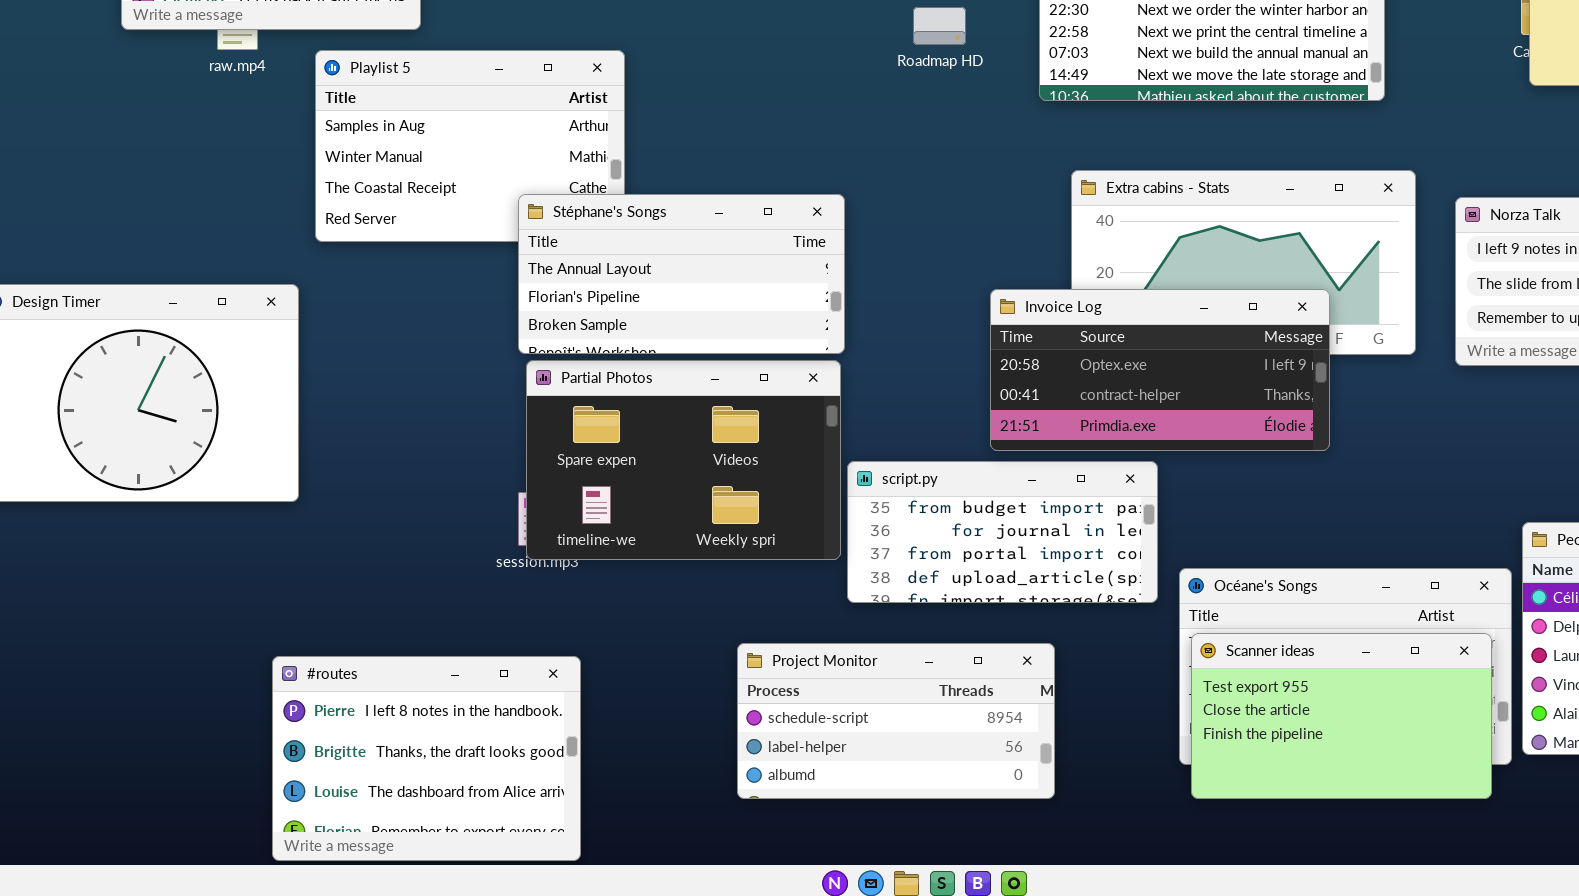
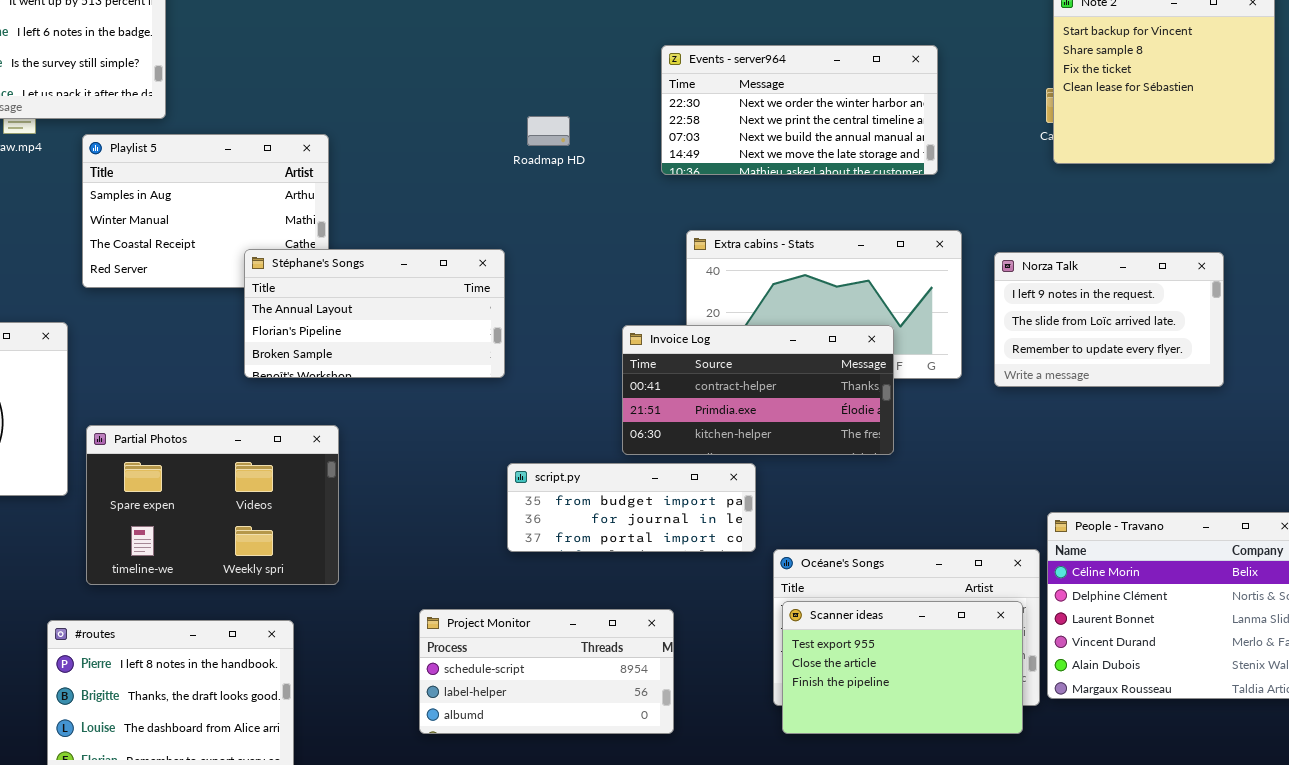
Roadmap HD: [913,7,966,45] -> [527,116,570,146], moved
Invoice Log: [990,289,1330,451] -> [622,325,894,455], scrolled down 1 row
Partial Photos: [526,360,841,560] -> [86,425,339,585], moved
script.py: [847,461,1158,603] -> [507,463,756,552], resized

